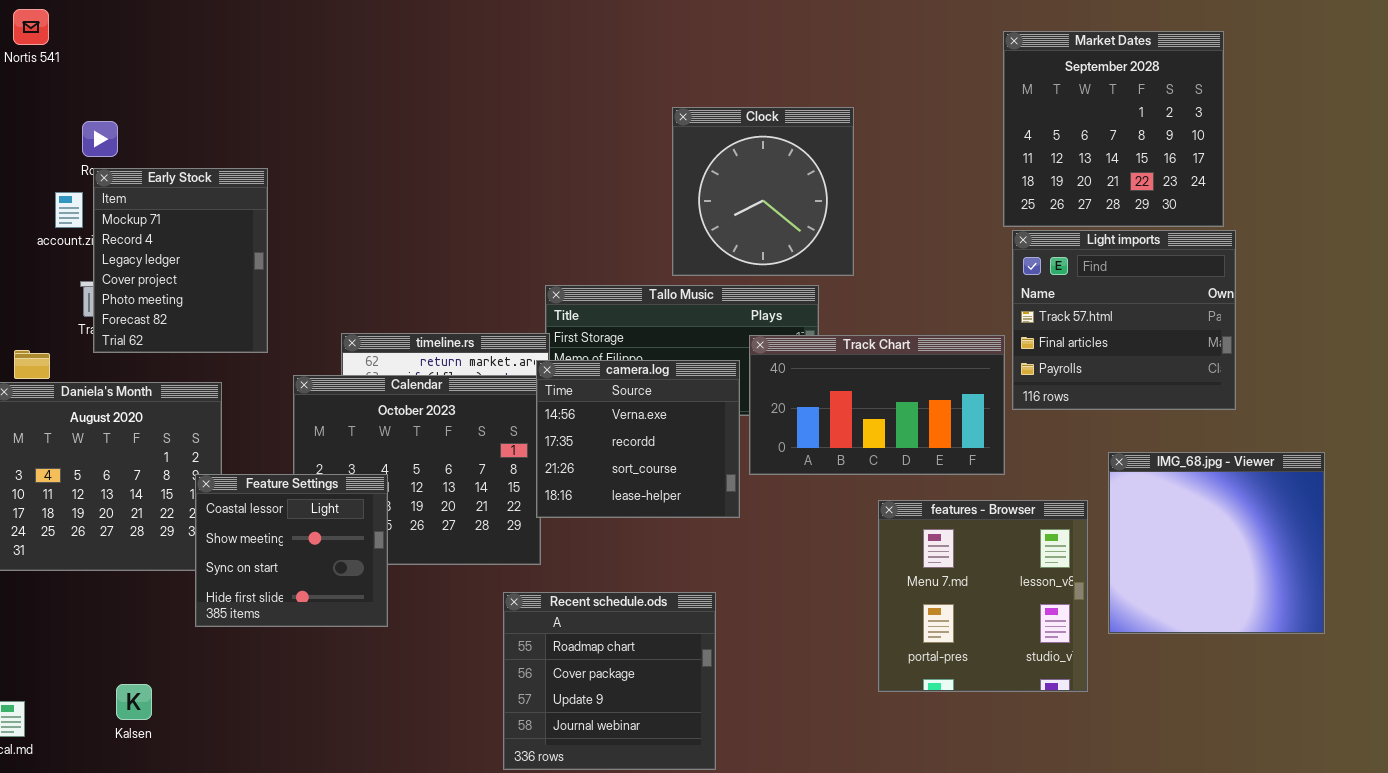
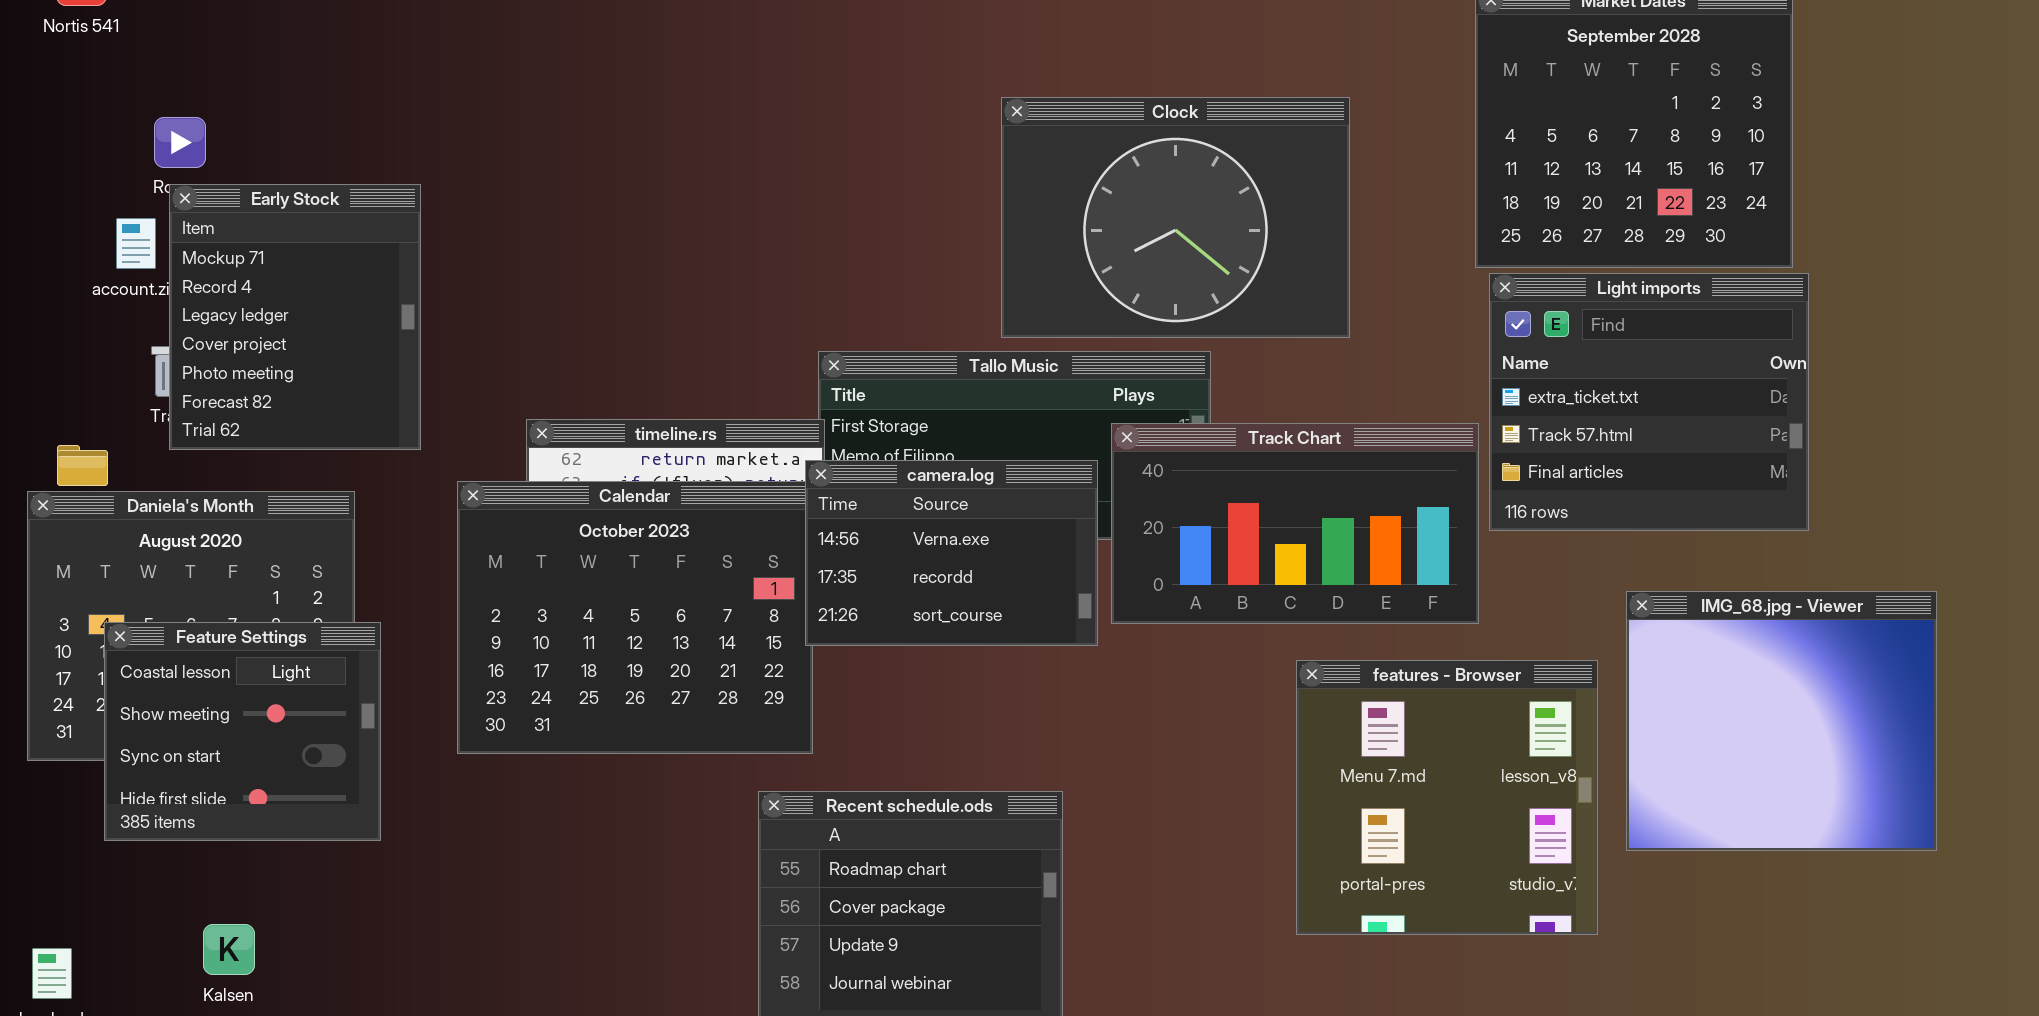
Clock: [672,107,854,276] -> [1001,97,1350,338], resized
Light imports: [1012,230,1236,410] -> [1489,273,1809,531], scrolled up 1 row
camera.log: [536,360,740,518] -> [805,460,1098,646], resized
Feature Settings: [195,474,388,627] -> [104,622,381,841], moved

